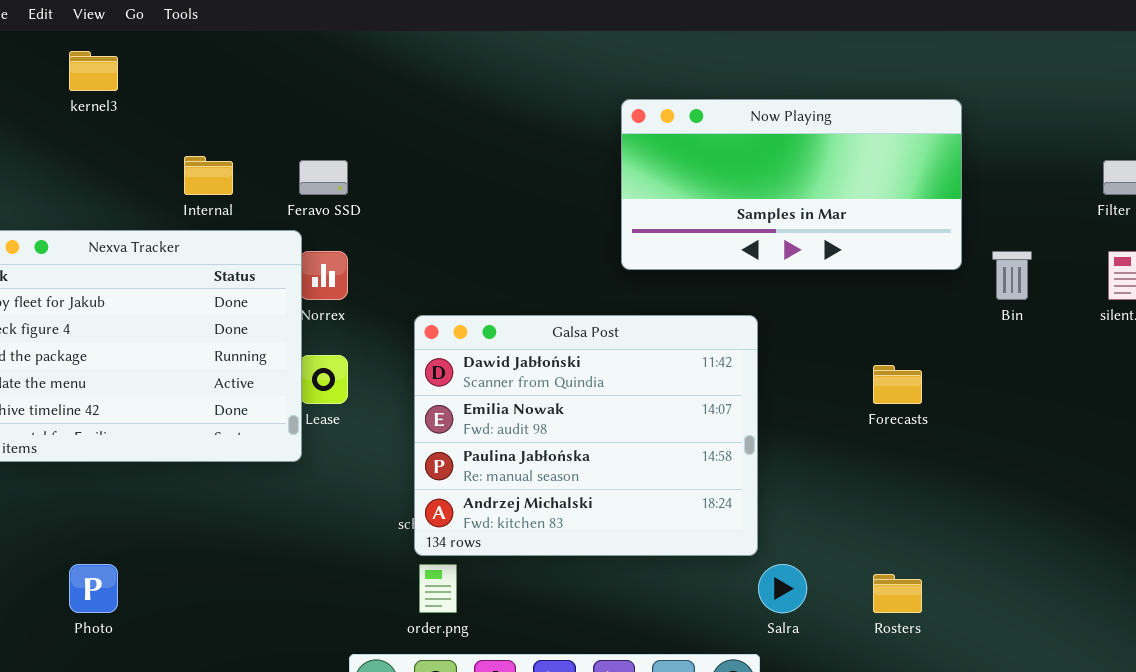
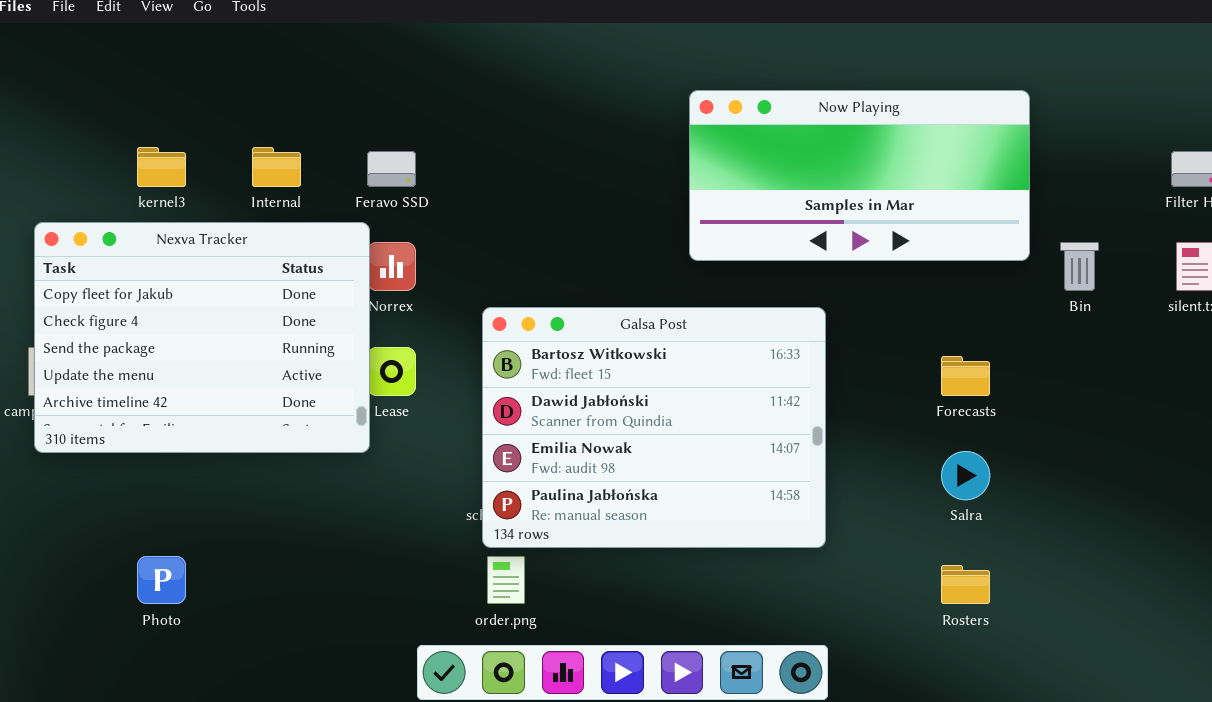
kernel3: [69,51,118,91] -> [137,147,186,187], moved
Galsa Post: [414,315,758,556] -> [482,307,826,548], scrolled up 1 row
Salra: [758,564,807,613] -> [941,451,990,500], moved

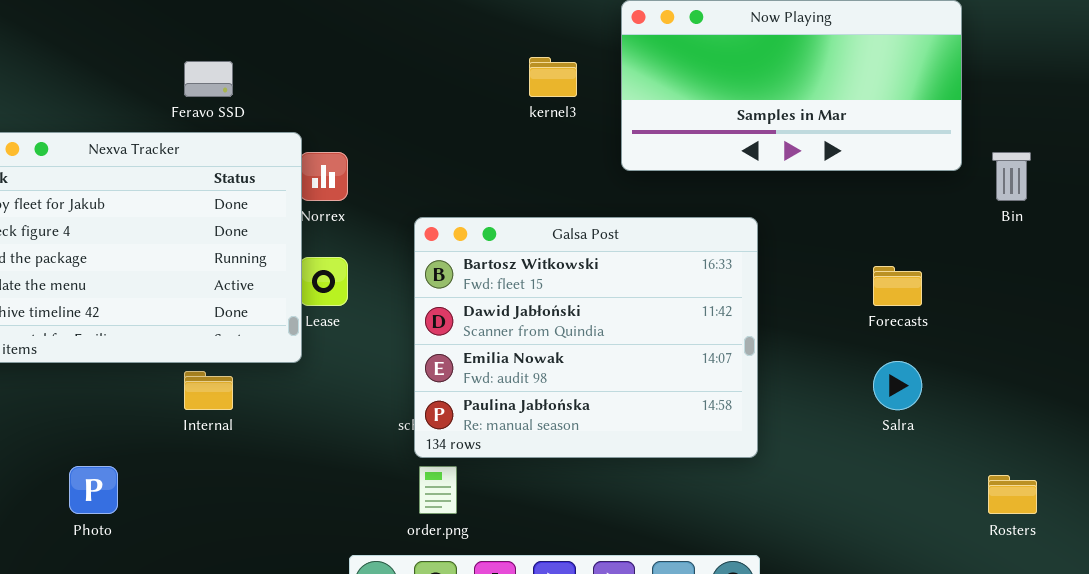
kernel3: [137,147,186,187] -> [529,57,577,97], moved
Internal: [252,147,301,187] -> [184,371,233,410], moved
Feravo SSD: [367,151,416,187] -> [184,61,233,97], moved
Rosters: [941,565,990,604] -> [988,475,1037,514], moved

